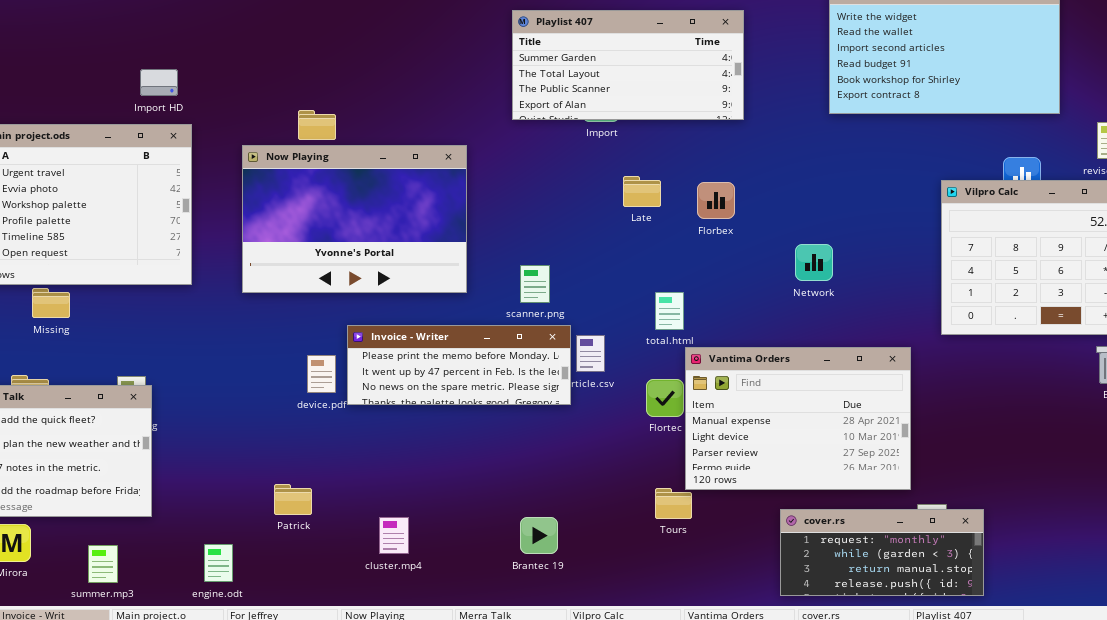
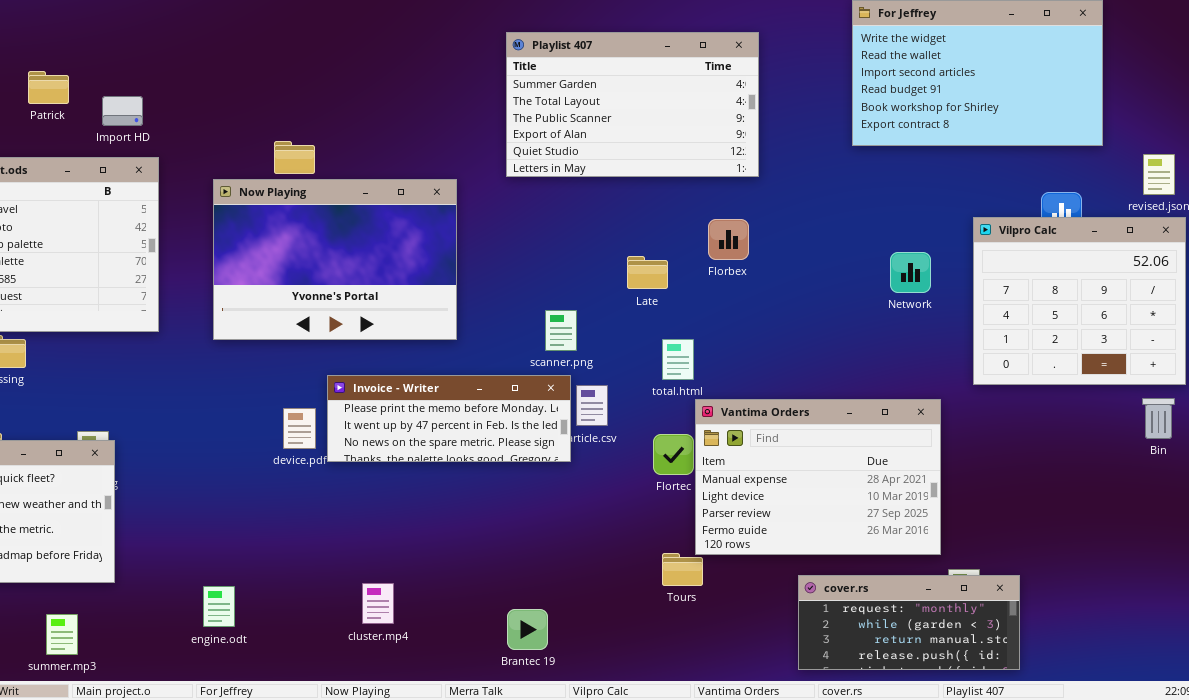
Playlist 407: [512,10,744,120] -> [506,32,759,177], resized
Late: [623,176,661,207] -> [627,256,668,289], moved
Network: [795,244,833,281] -> [890,252,931,293], moved
scanner.png: [520,265,550,303] -> [545,310,577,351], moved
Patrick: [274,484,312,515] -> [28,71,69,104], moved
Brantec 19: [520,517,558,554] -> [507,609,548,650], moved
engine.odt: [204,544,233,582] -> [203,586,235,627], moved

